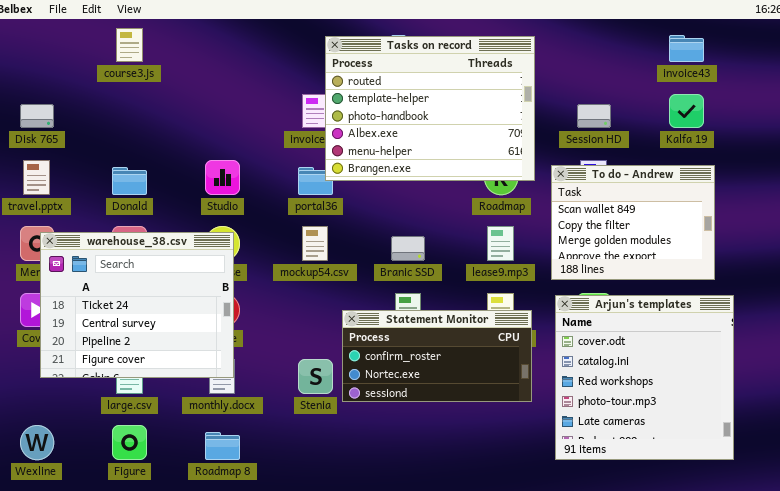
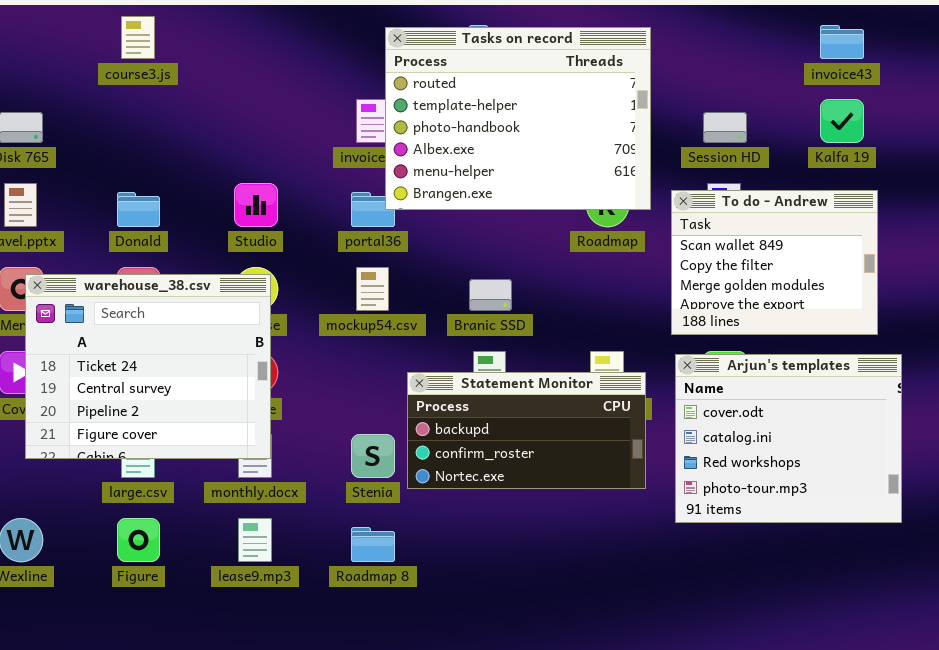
lease9.mp3: [487,226,514,261] -> [238,518,272,562], moved
Arjun's templates: [555,295,734,460] -> [675,354,902,523], resized
Statement Monitor: [342,310,532,402] -> [407,372,646,489], scrolled up 1 row
Roadmap 8: [205,432,240,460] -> [351,527,395,562], moved

